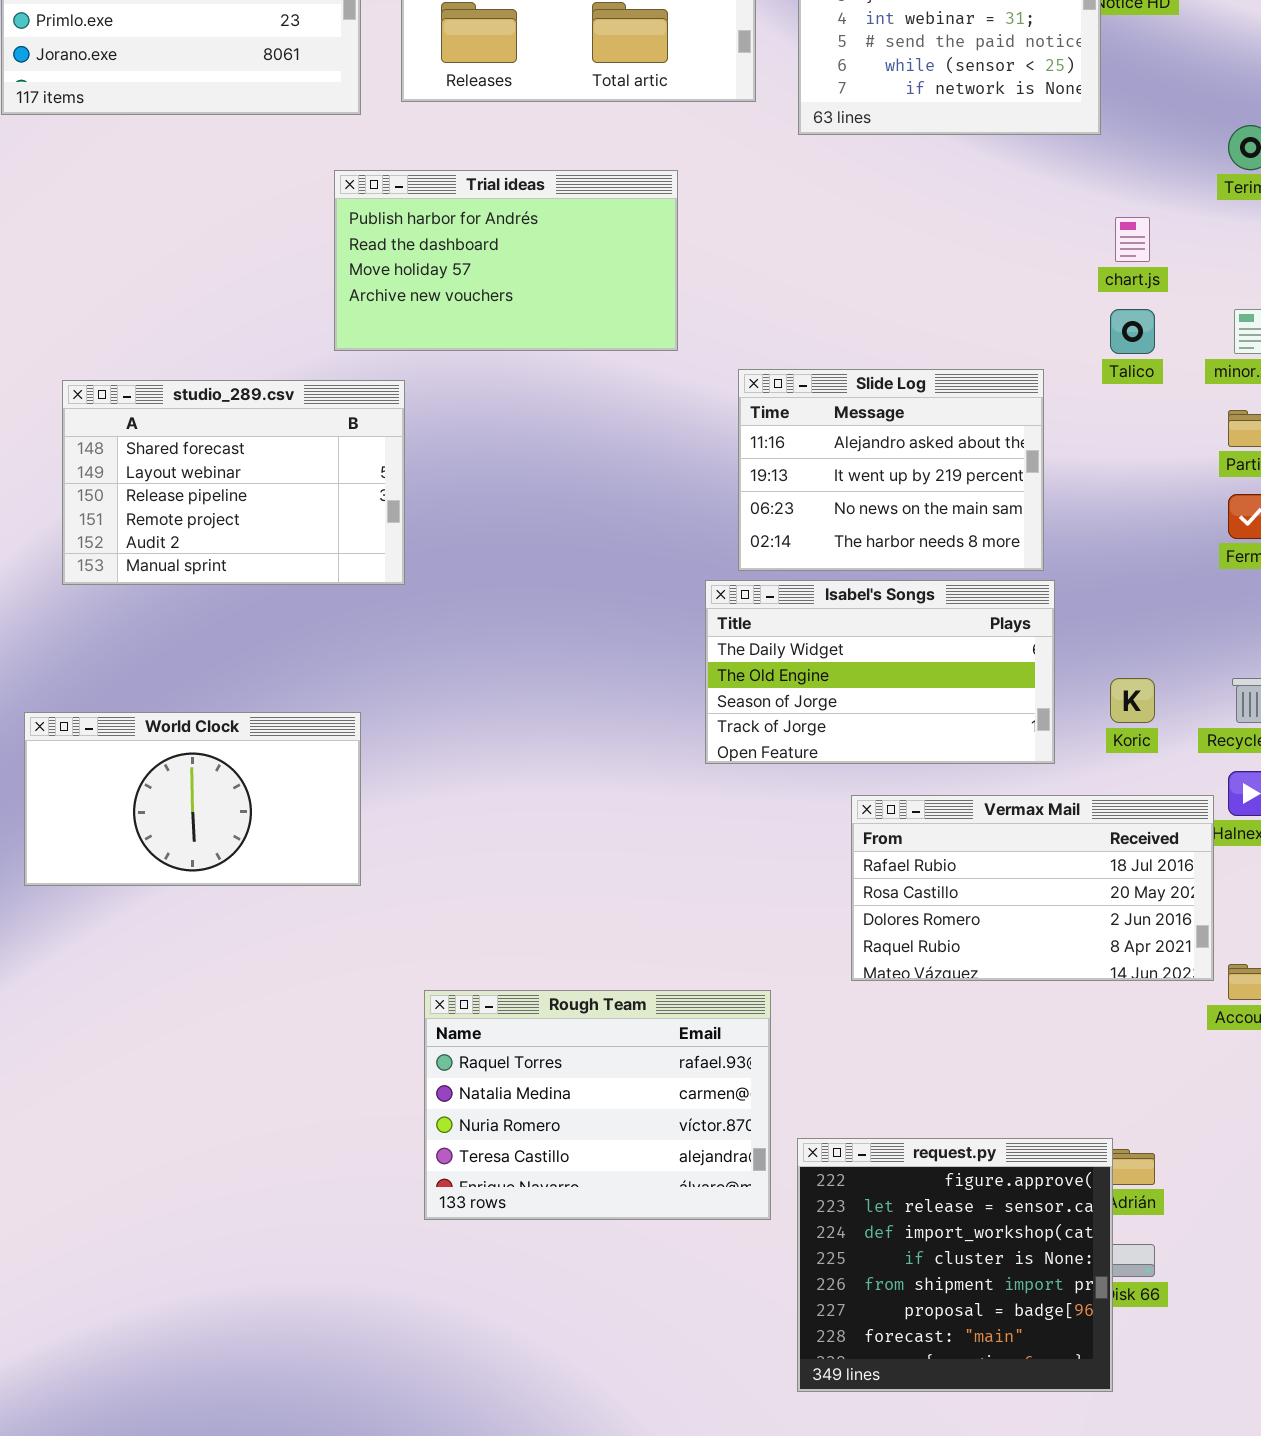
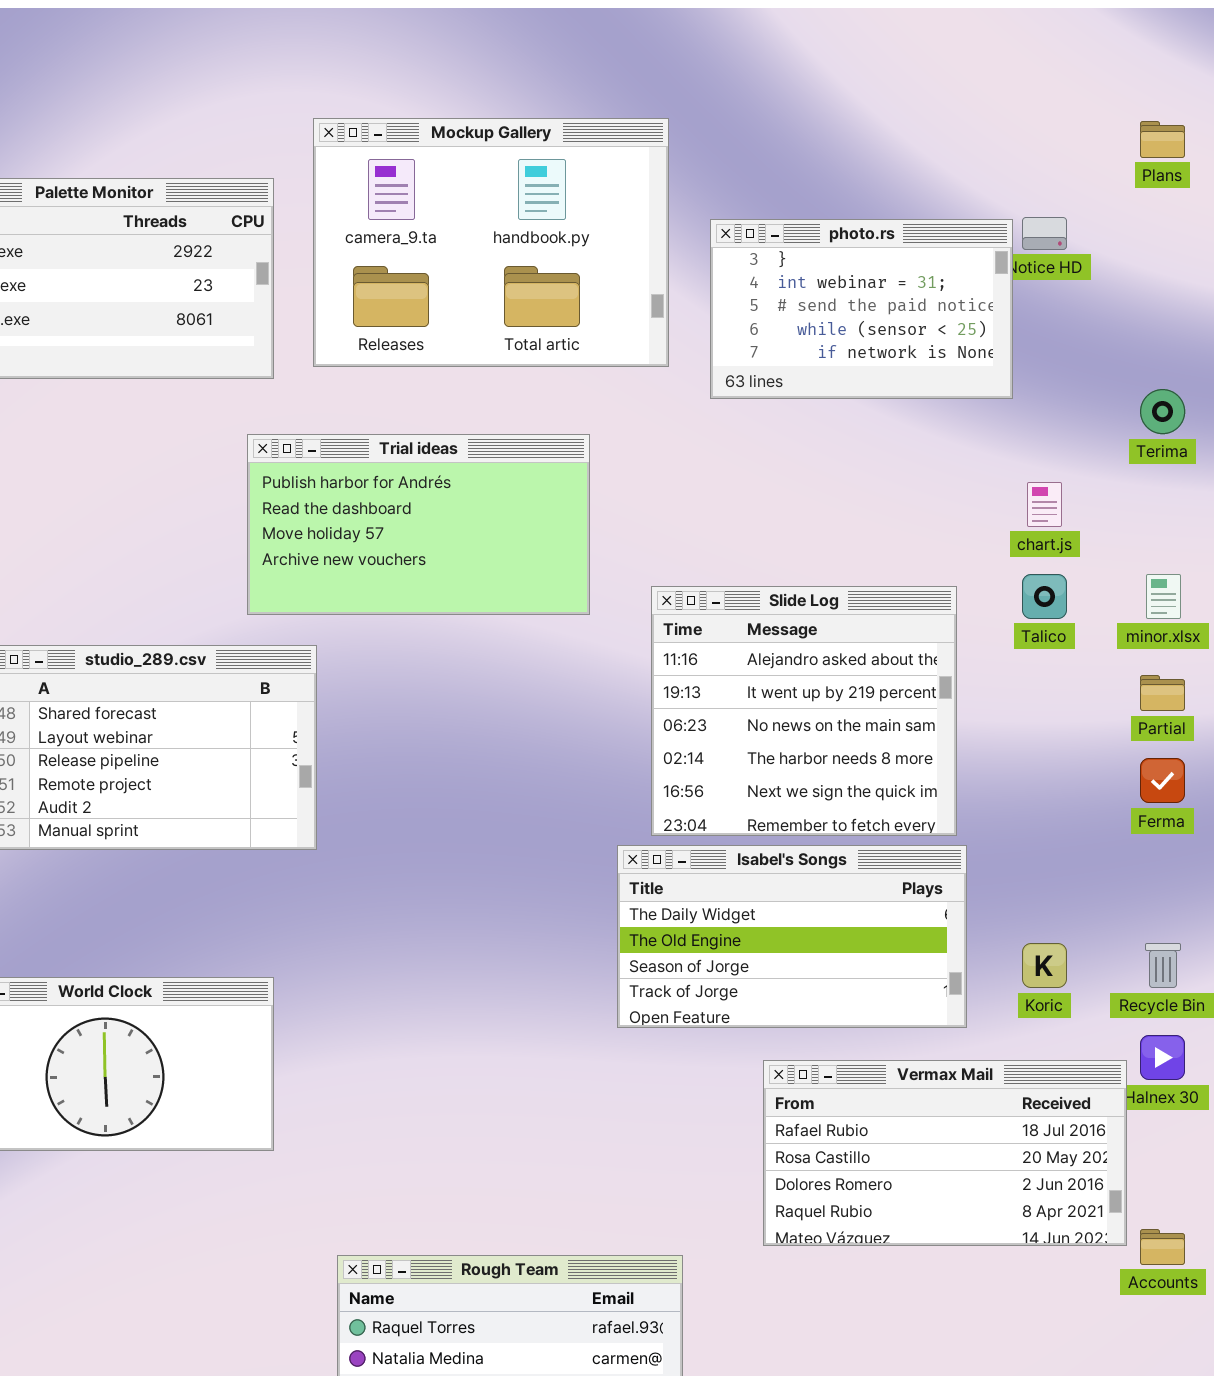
Slide Log: [738,369,1044,571] -> [651,586,957,836], resized

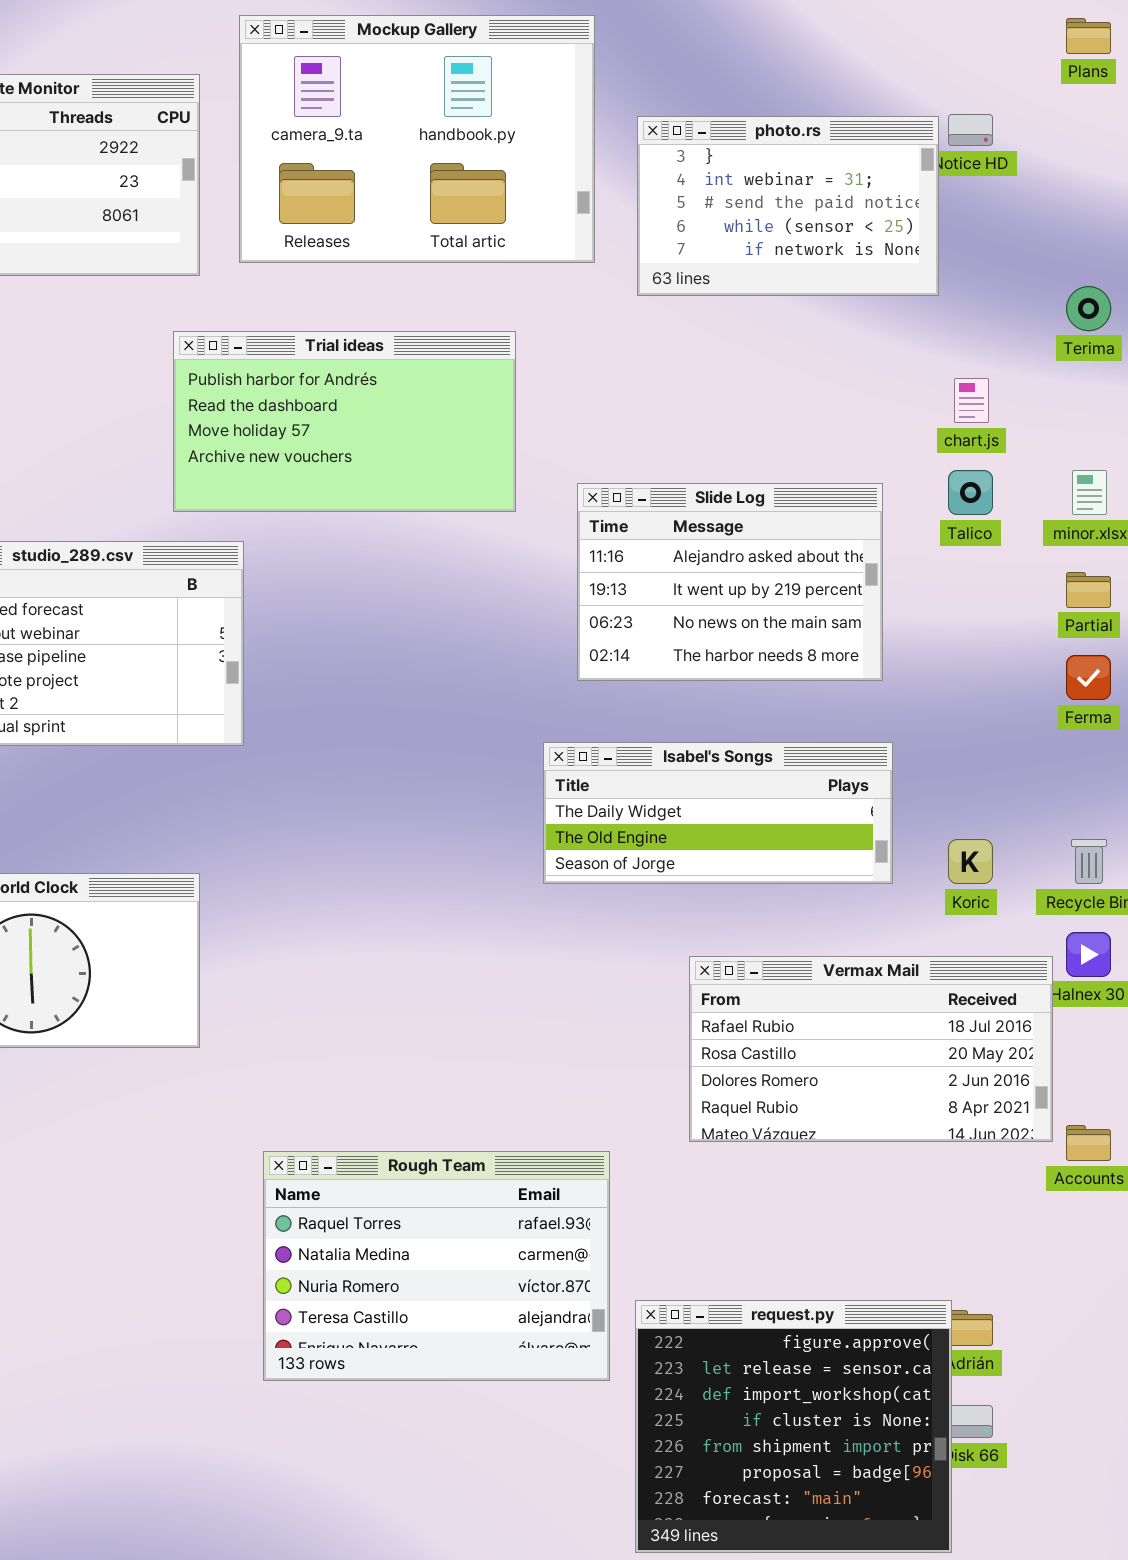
Slide Log: [651,586,957,836] -> [577,483,883,681], resized
Isabel's Songs: [617,845,967,1028] -> [543,742,893,884], resized

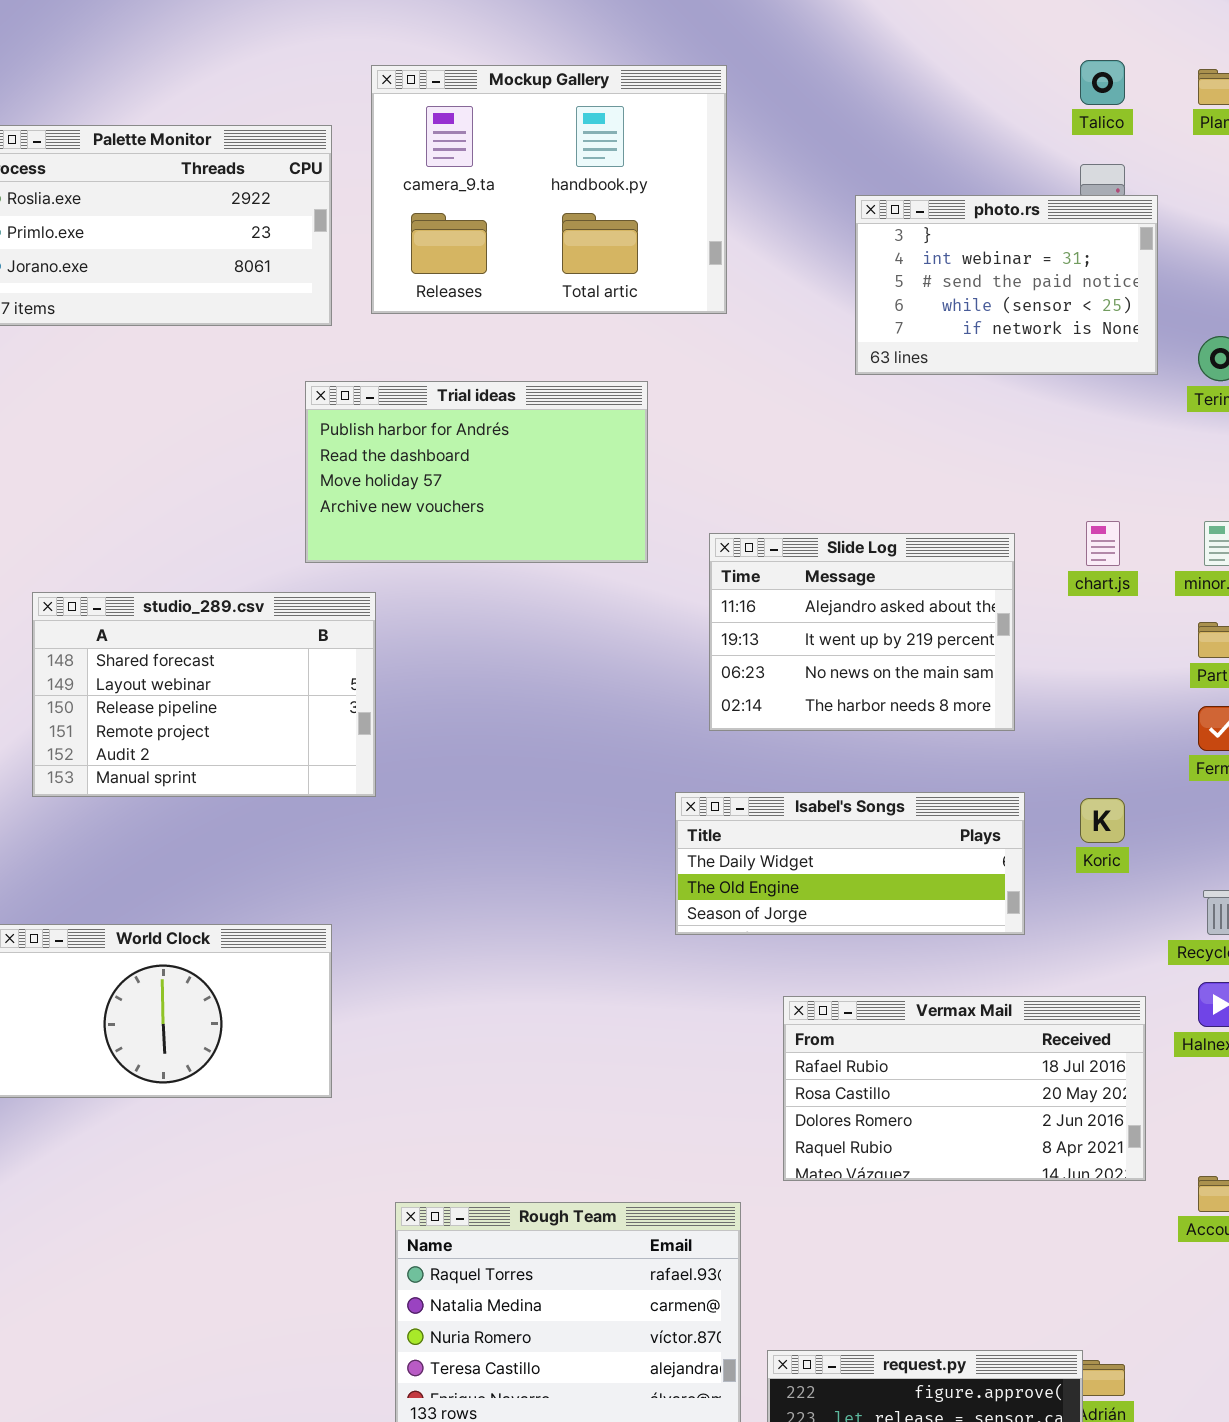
photo.rs: [637,116,939,296] -> [855,195,1158,375], moved
chart.js: [954,378,989,423] -> [1086,521,1120,566], moved
Talico: [948,470,993,515] -> [1080,60,1125,105], moved
Koric: [948,839,993,884] -> [1080,798,1125,843], moved
Vermax Mail: [689,956,1053,1142] -> [783,996,1146,1181], moved

